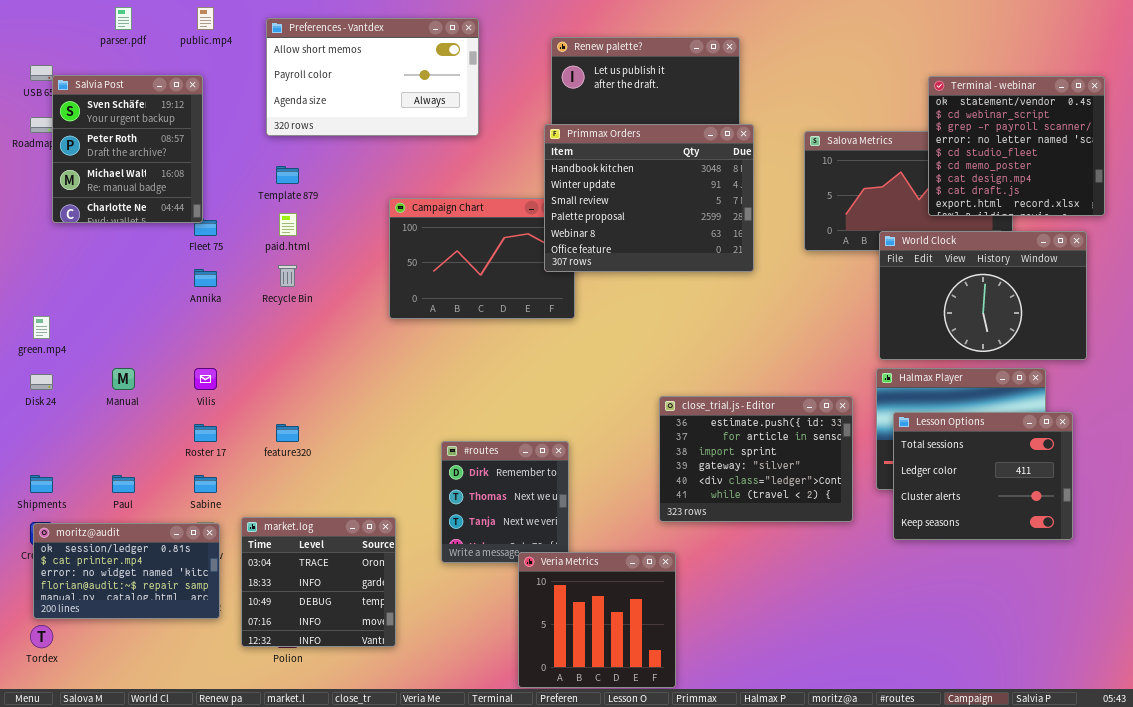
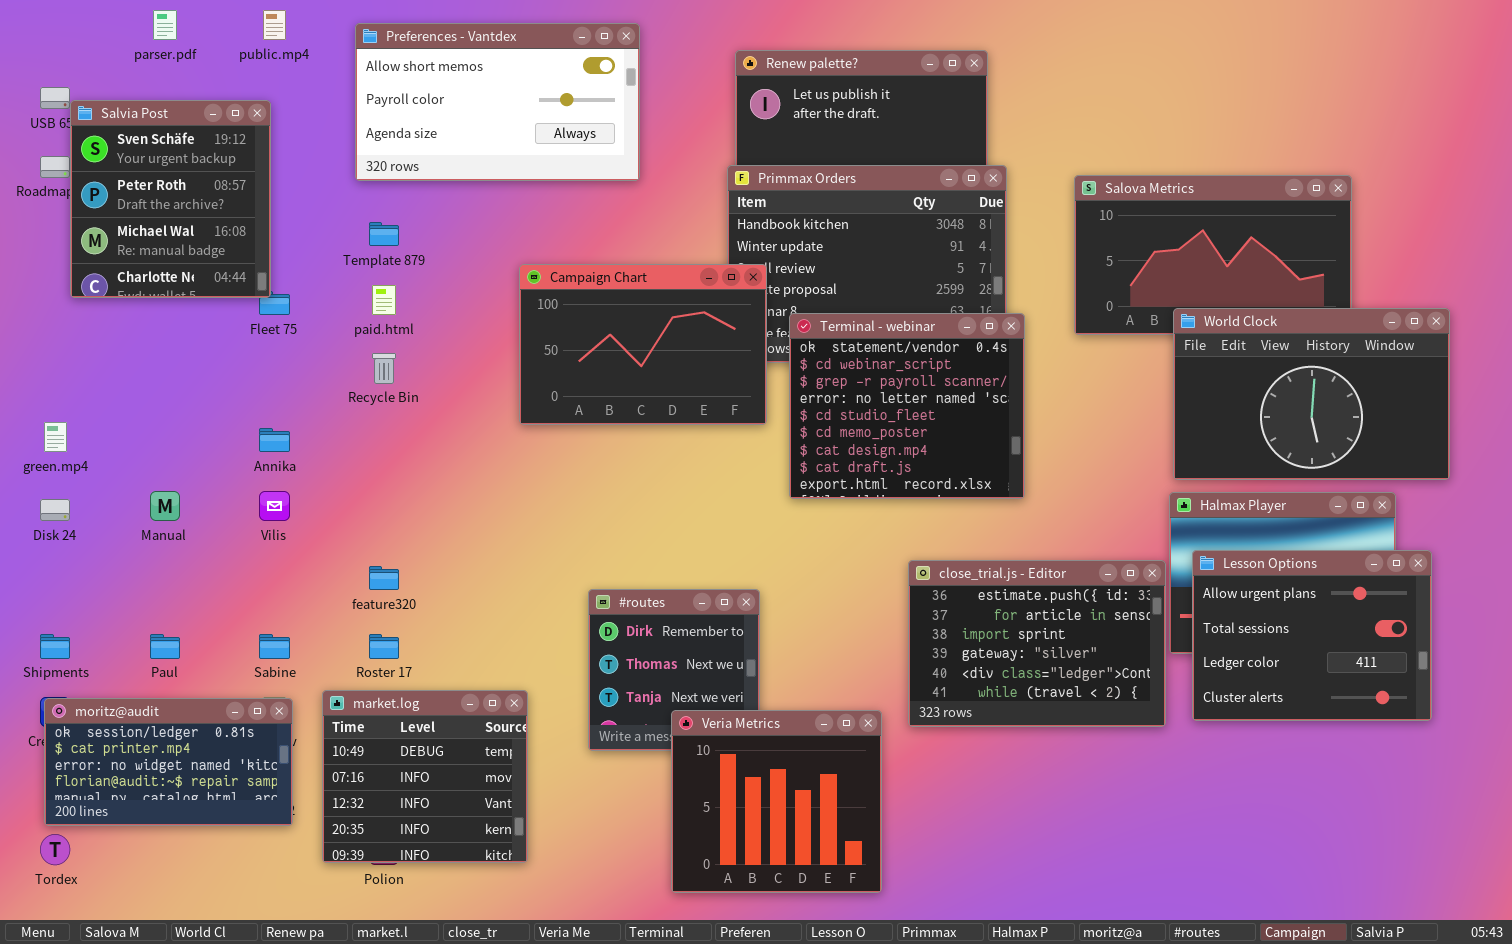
Terminal - webinar: [928,76,1105,216] -> [789,313,1025,499], moved
Campaign Chart: [389,198,575,319] -> [519,264,767,425], raised
Annika: [194,269,217,287] -> [259,428,290,452], moved
close_trial.js - Editor: [659,396,853,522] -> [908,560,1166,727], moved
Lesson Options: [893,412,1073,540] -> [1192,550,1432,721], scrolled up 1 row
Roster 17: [194,424,217,442] -> [369,634,399,659], moved
market.log: [241,517,396,647] -> [322,690,528,863], scrolled down 2 rows
Veria Metrics: [518,552,676,688] -> [671,710,882,893], moved

